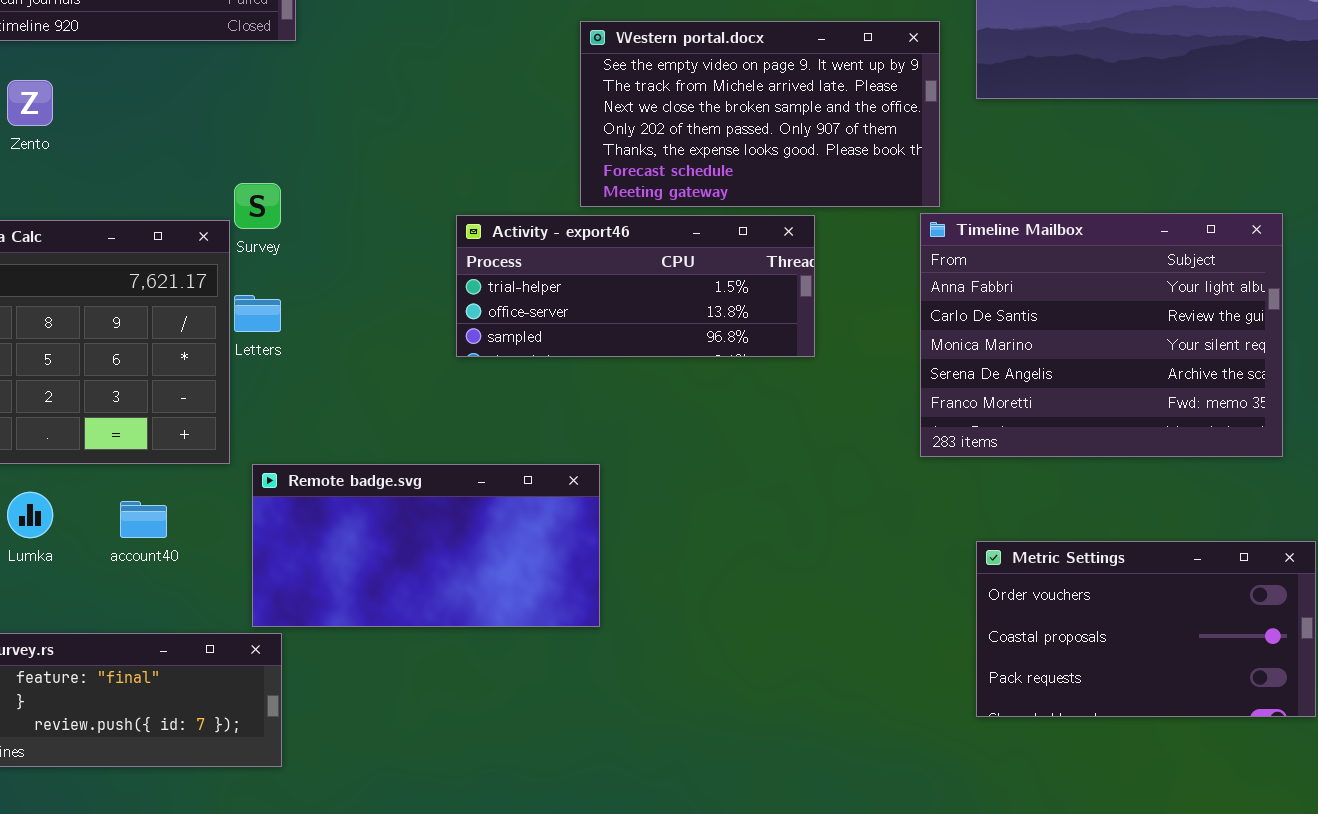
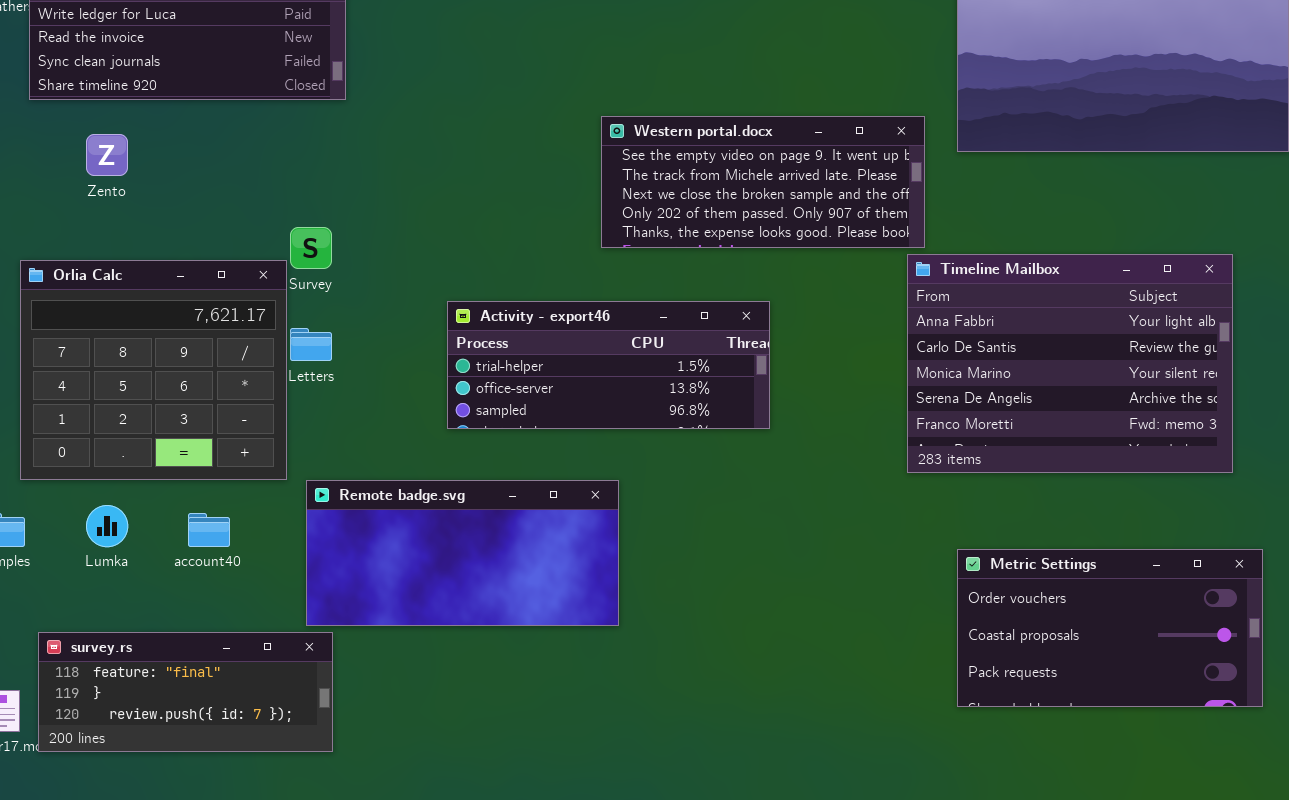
Western portal.docx: [580,21,940,207] -> [601,116,925,248], resized
Activity - export46: [456,215,815,357] -> [447,301,770,429], moved

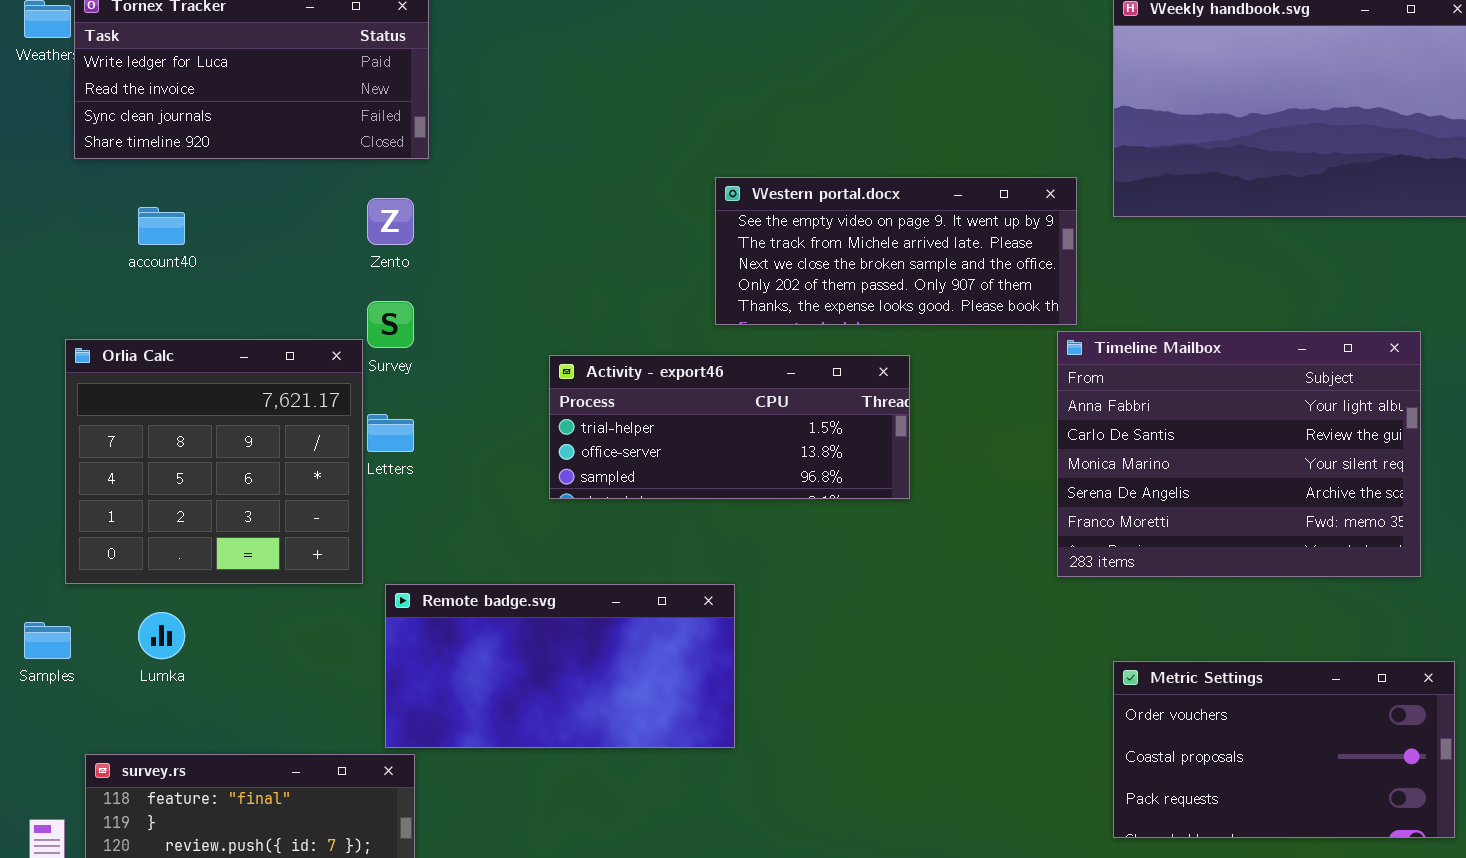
Zento: [86,134,128,176] -> [367,198,414,245], moved
Activity - export46: [447,301,770,429] -> [549,355,910,499], moved
account40: [188,513,230,547] -> [138,207,185,245], moved

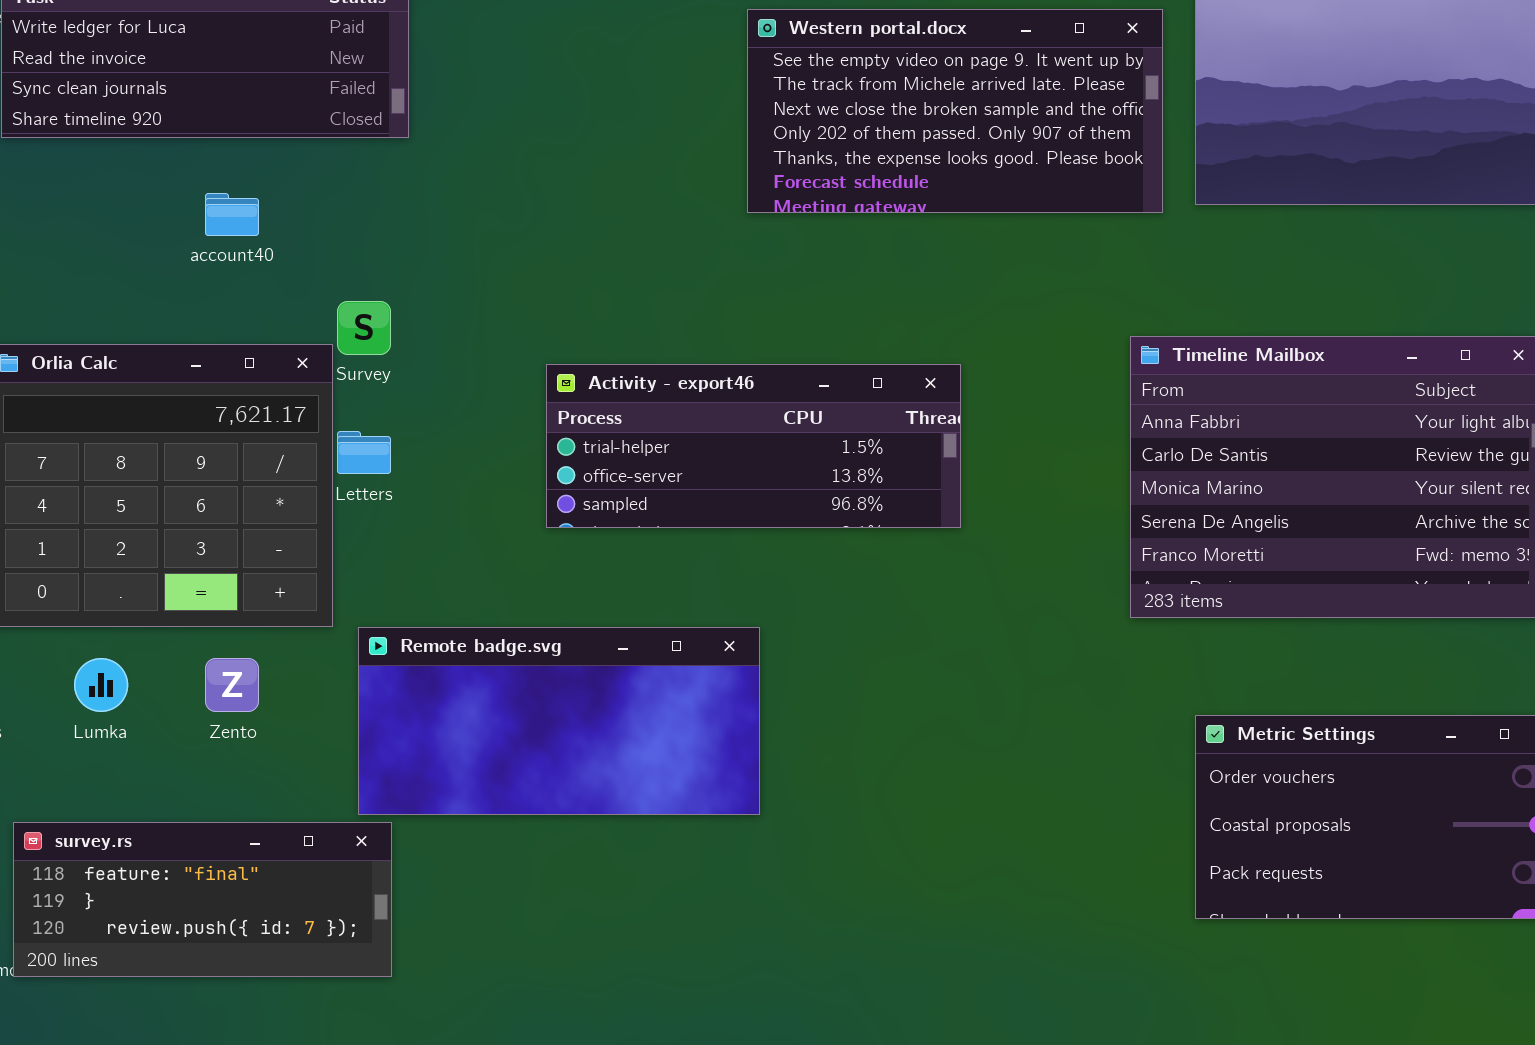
Western portal.docx: [715,177,1077,325] -> [747,9,1163,213], moved, resized
Zento: [367,198,414,245] -> [205,658,259,712], moved
account40: [138,207,185,245] -> [205,193,259,236], moved

